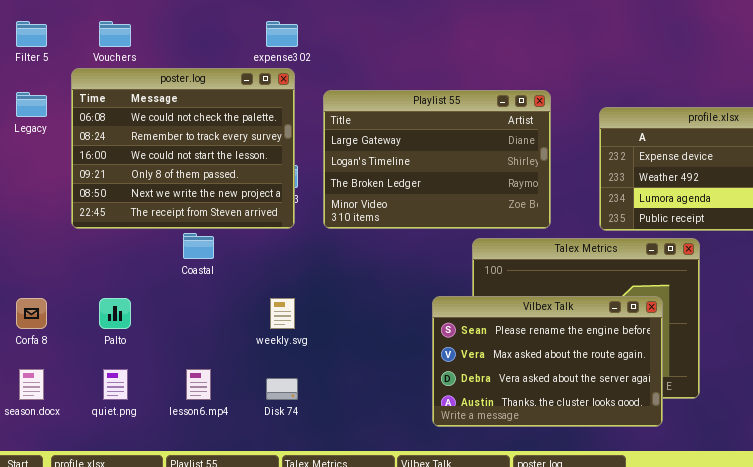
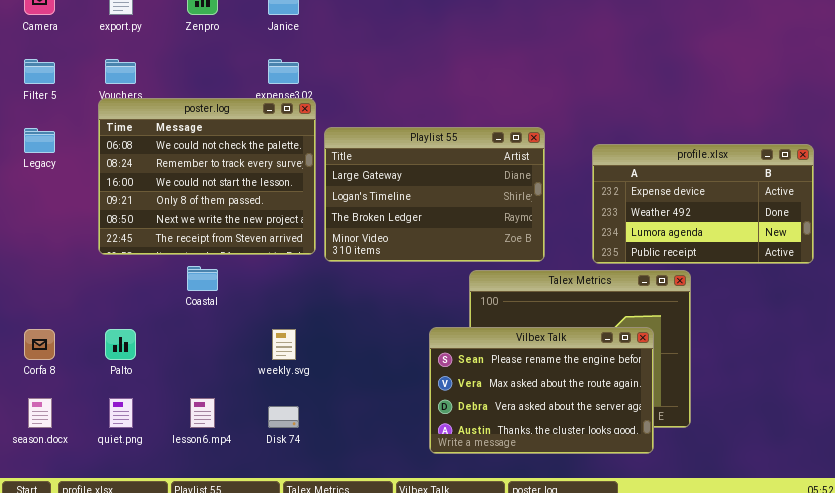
poster.log: [71,68,295,229] -> [98,98,316,255], moved

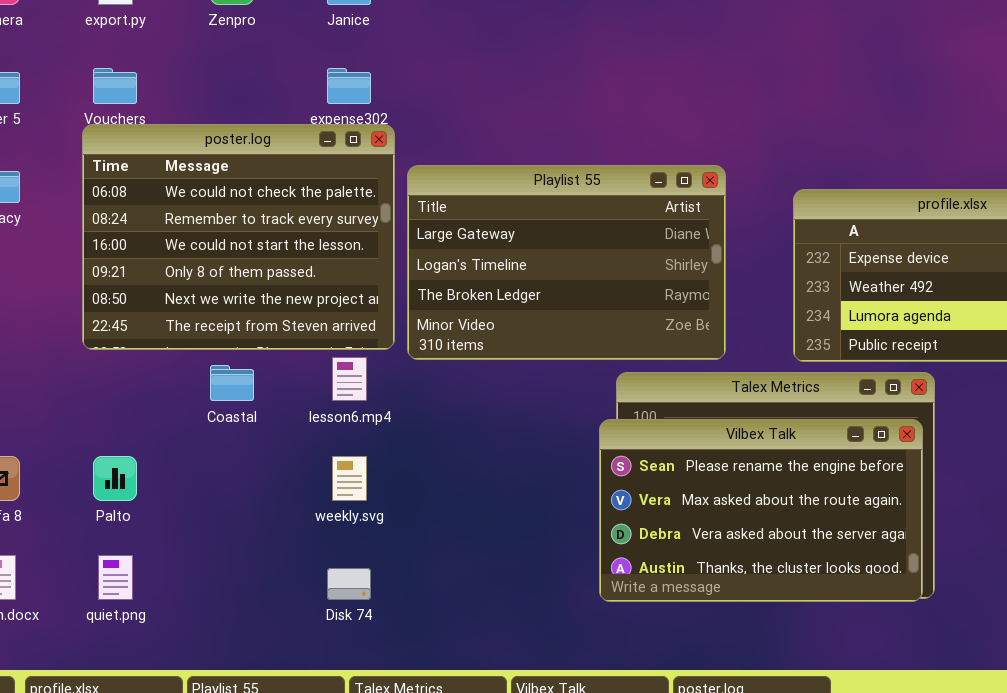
Vilbex Talk: [429,327,654,454] -> [599,419,923,602], moved
lesson6.mp4: [190,398,215,428] -> [332,357,367,401], moved

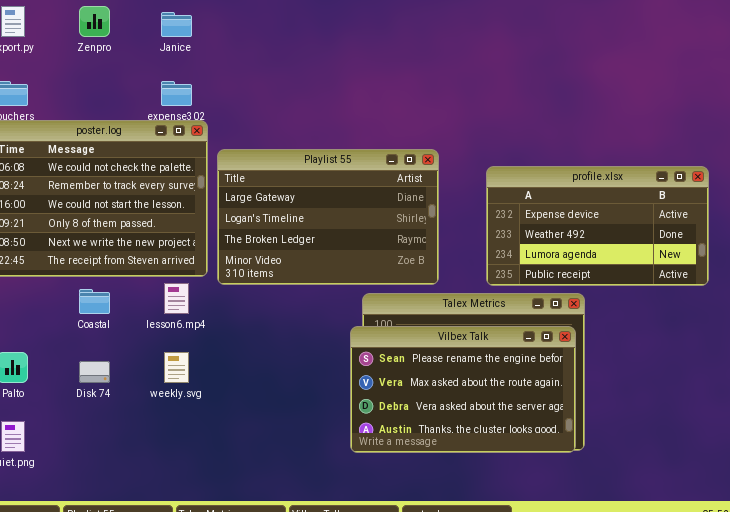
Disk 74: [327,568,371,600] -> [79,361,110,383], moved

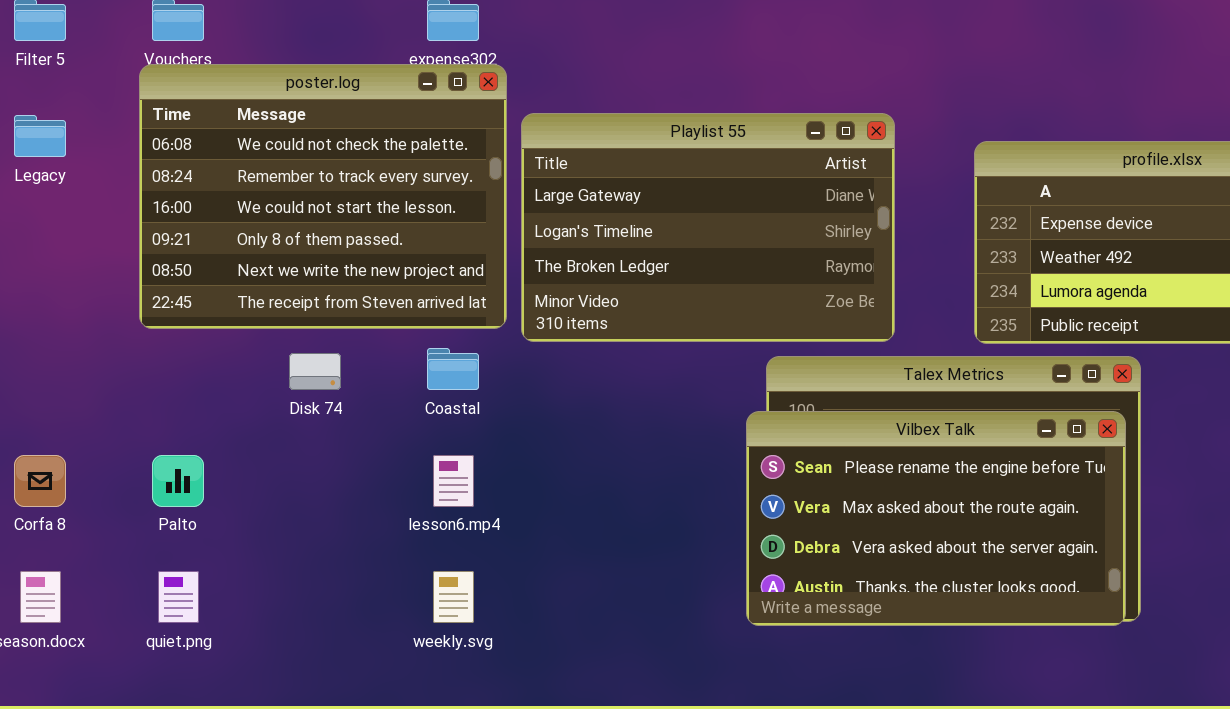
lesson6.mp4: [164,283,189,314] -> [433,455,474,507], moved
Coastal: [79,289,110,314] -> [427,348,479,390], moved
weekly.svg: [164,352,189,383] -> [433,571,474,623], moved
Disk 74: [79,361,110,383] -> [289,353,341,390], moved

